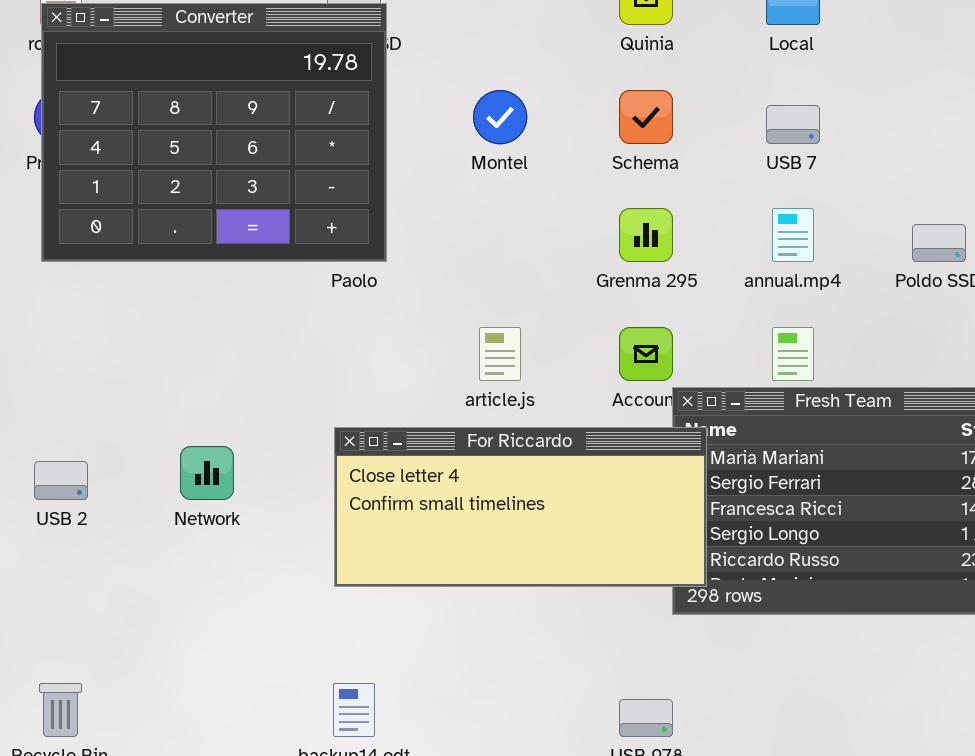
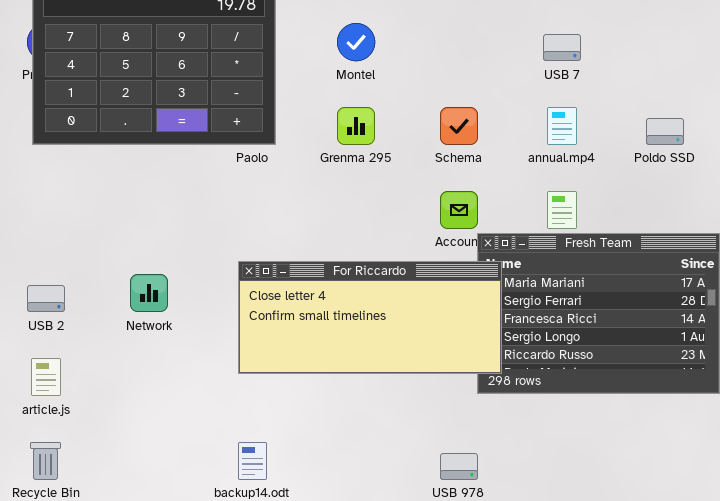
Schema: [619,90,673,144] -> [440,107,478,145], moved
Grenma 295: [619,208,673,262] -> [337,107,375,145], moved
article.js: [479,327,521,381] -> [31,358,61,396], moved

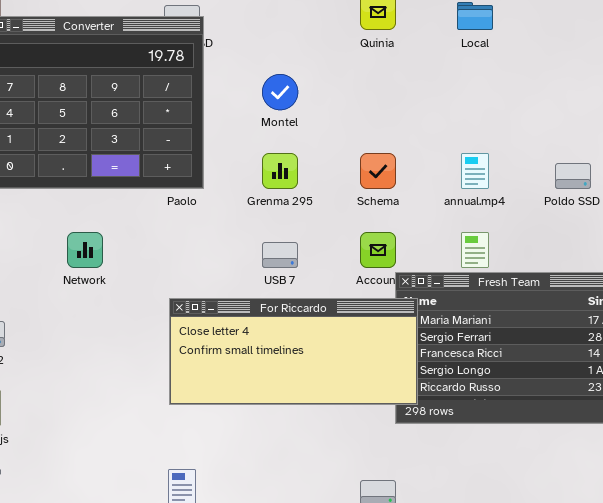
USB 7: [543,34,581,61] -> [262,242,298,268], moved
Network: [130,274,168,312] -> [67,232,103,268], moved

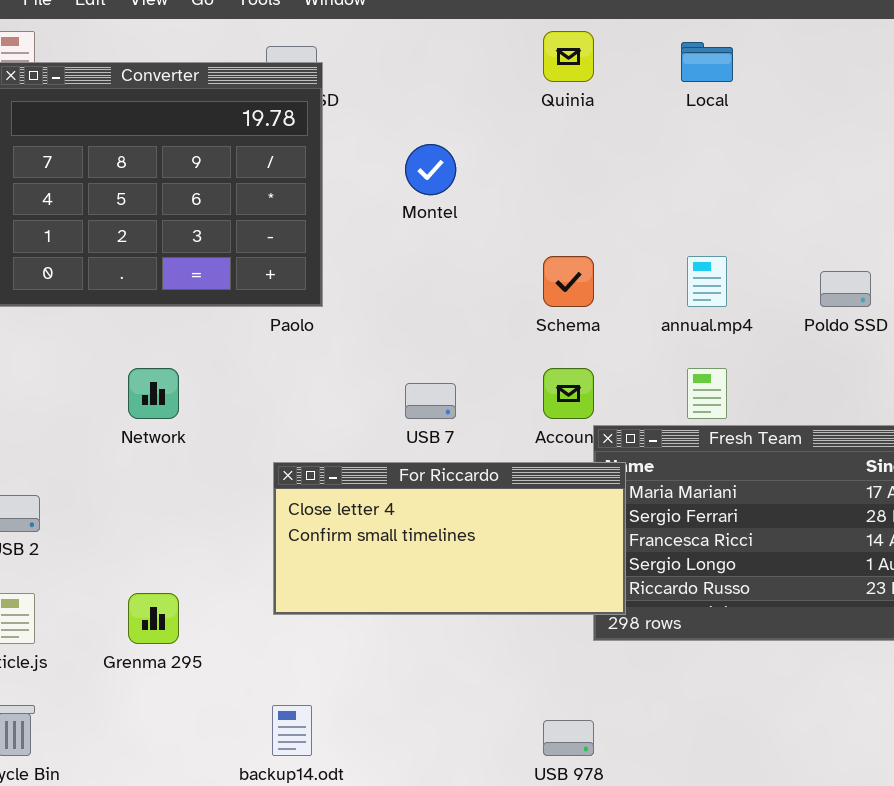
Grenma 295: [262,153,298,189] -> [128,593,179,644], moved

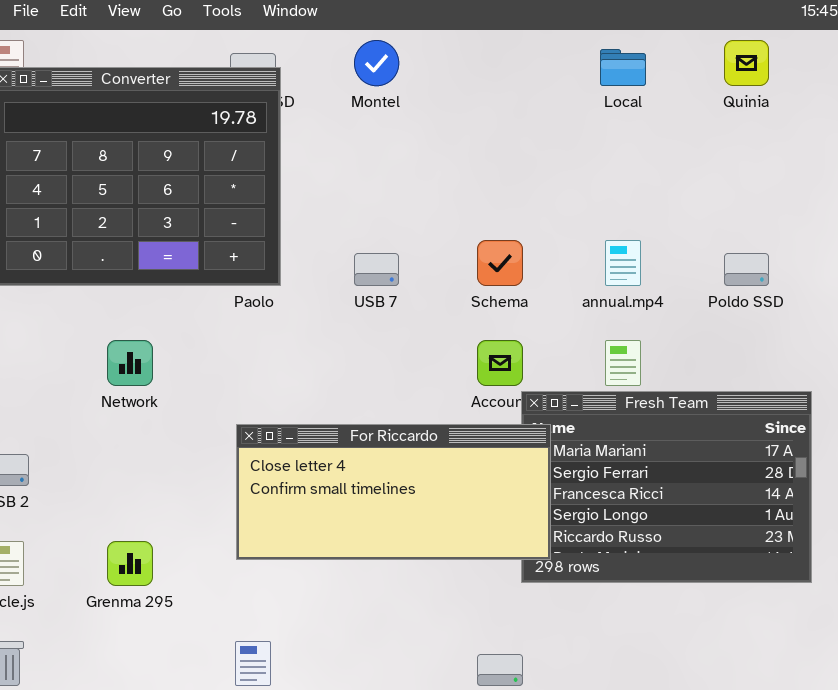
Quinia: [543,31,594,82] -> [724,40,769,86], moved
Montel: [405,144,456,195] -> [354,40,399,86], moved
USB 7: [405,383,456,419] -> [354,253,399,286], moved

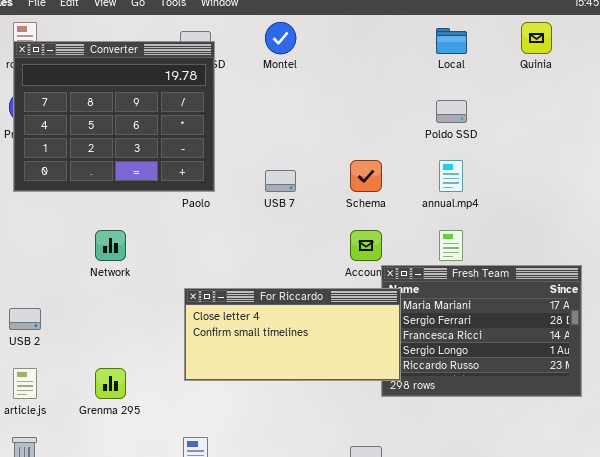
Poldo SSD: [724,253,769,286] -> [436,100,467,123], moved

